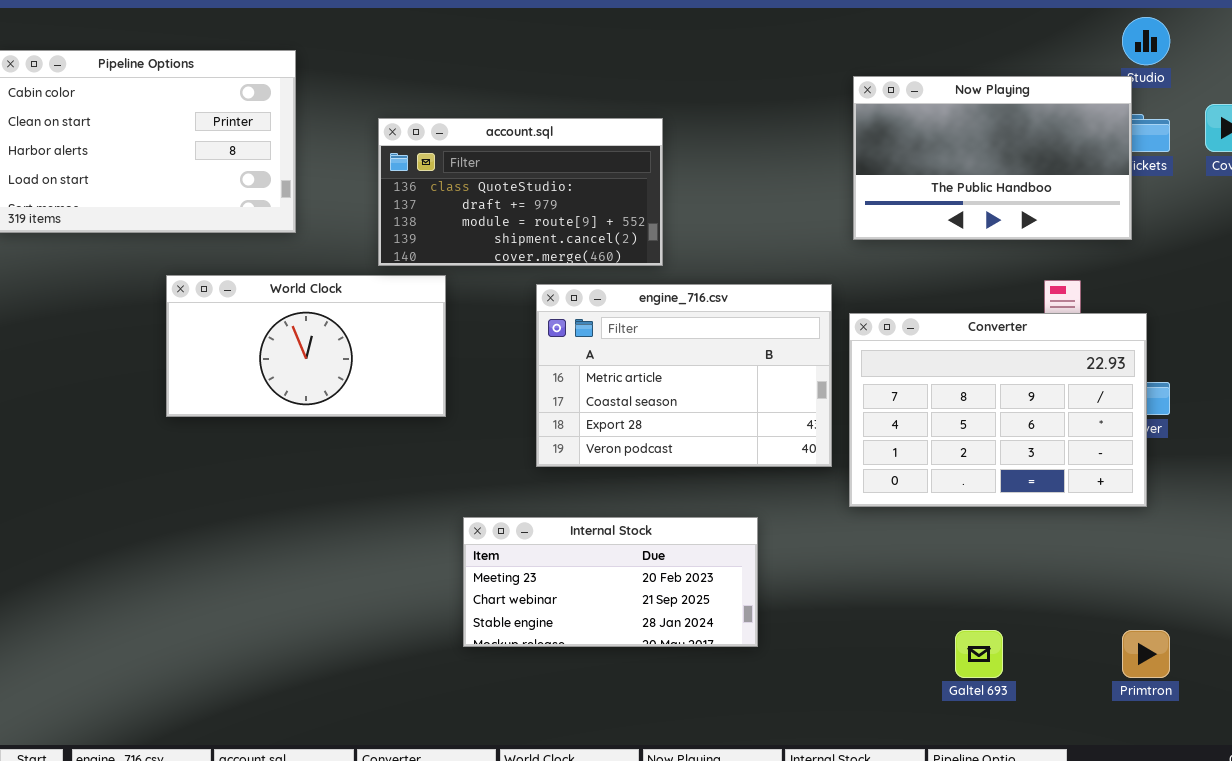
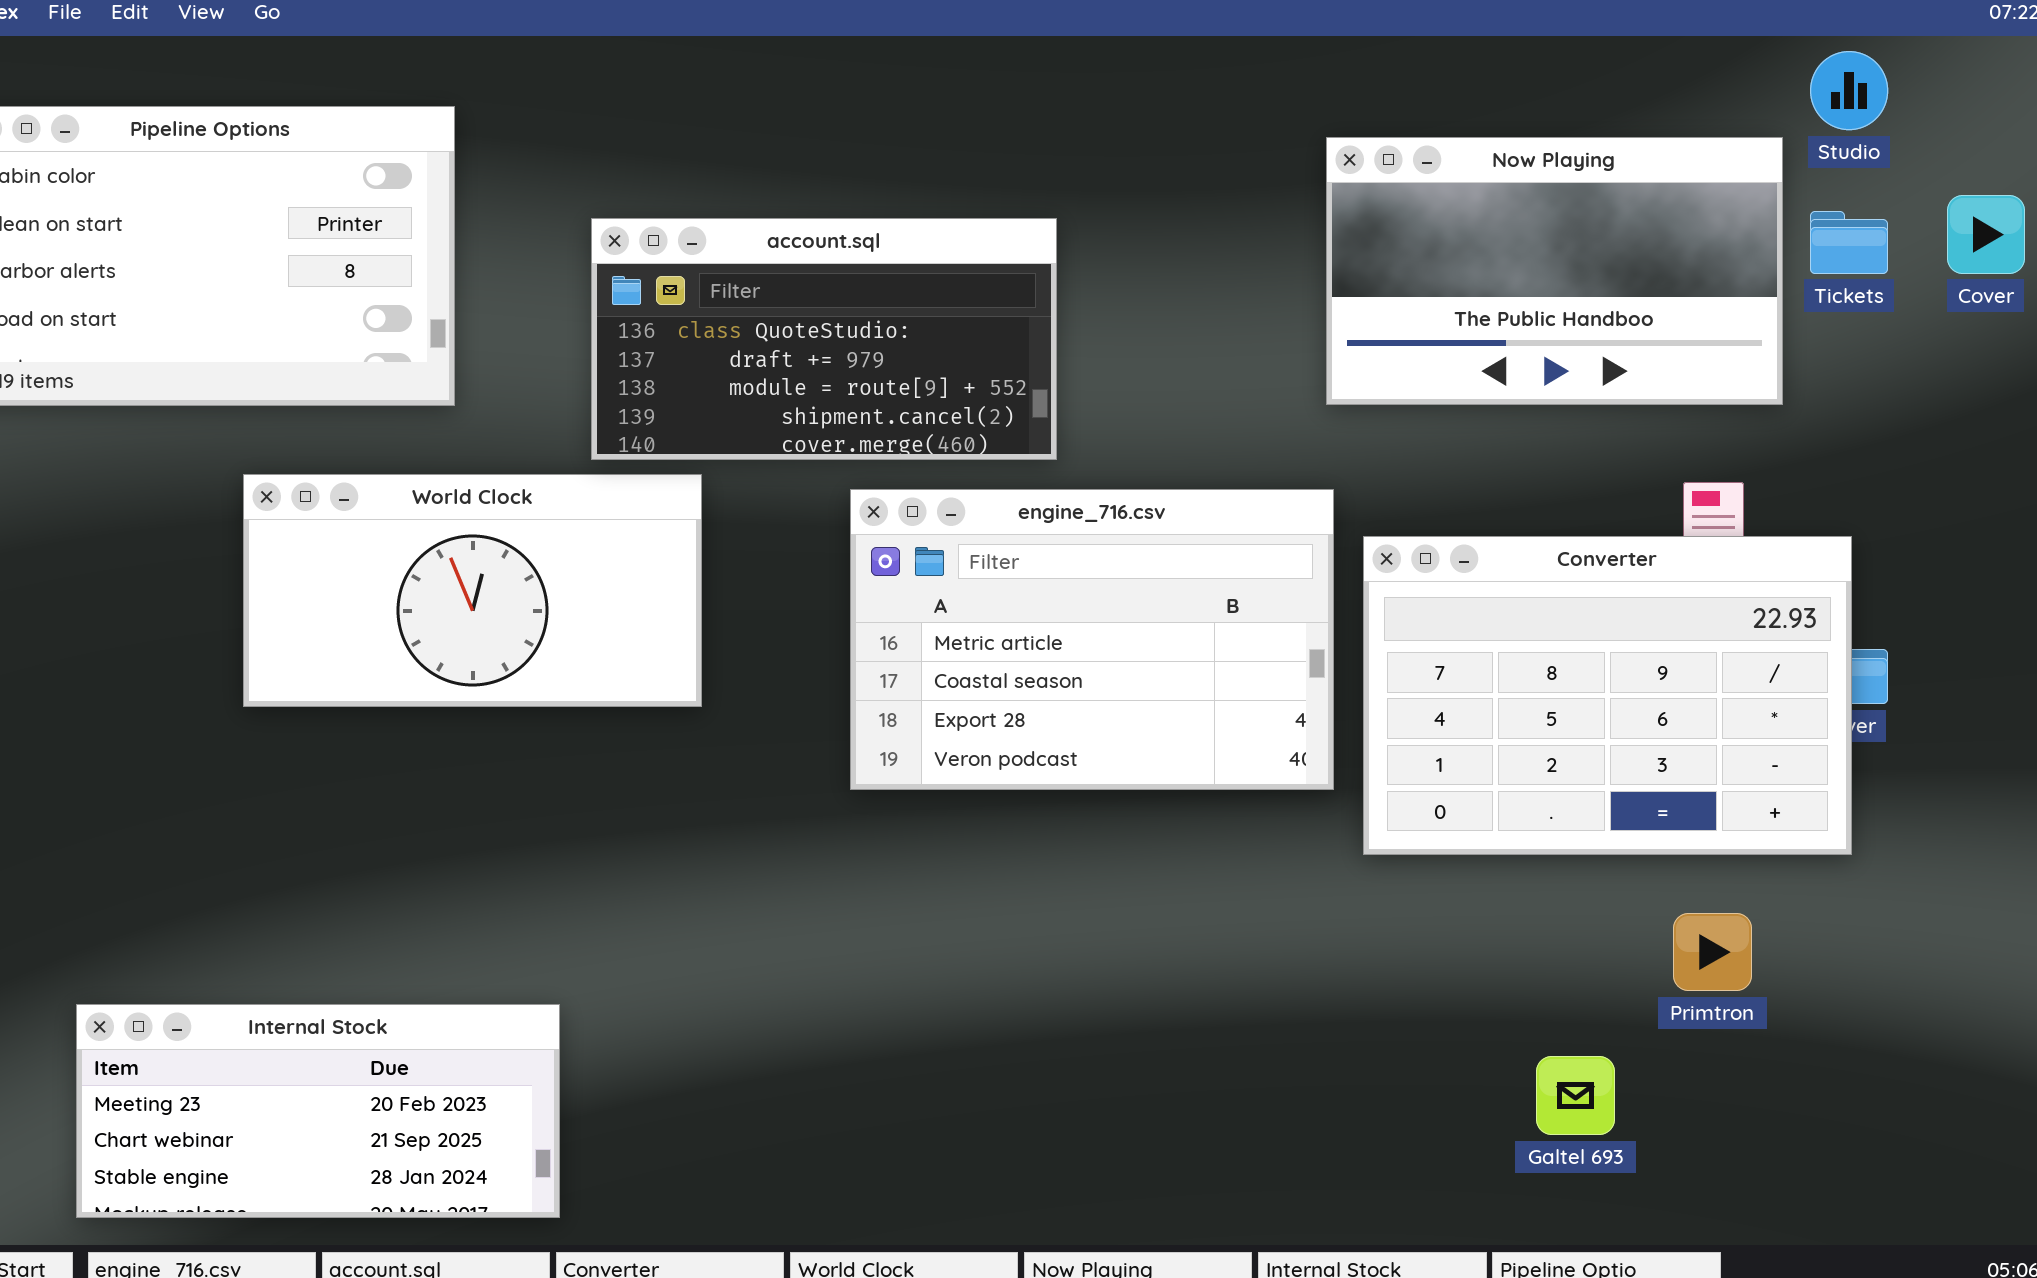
Now Playing: [853,76,1132,240] -> [1326,137,1783,405], moved
Internal Stock: [463,517,758,647] -> [76,1004,560,1218], moved
Primtron: [1122,630,1170,678] -> [1673,913,1752,991], moved

